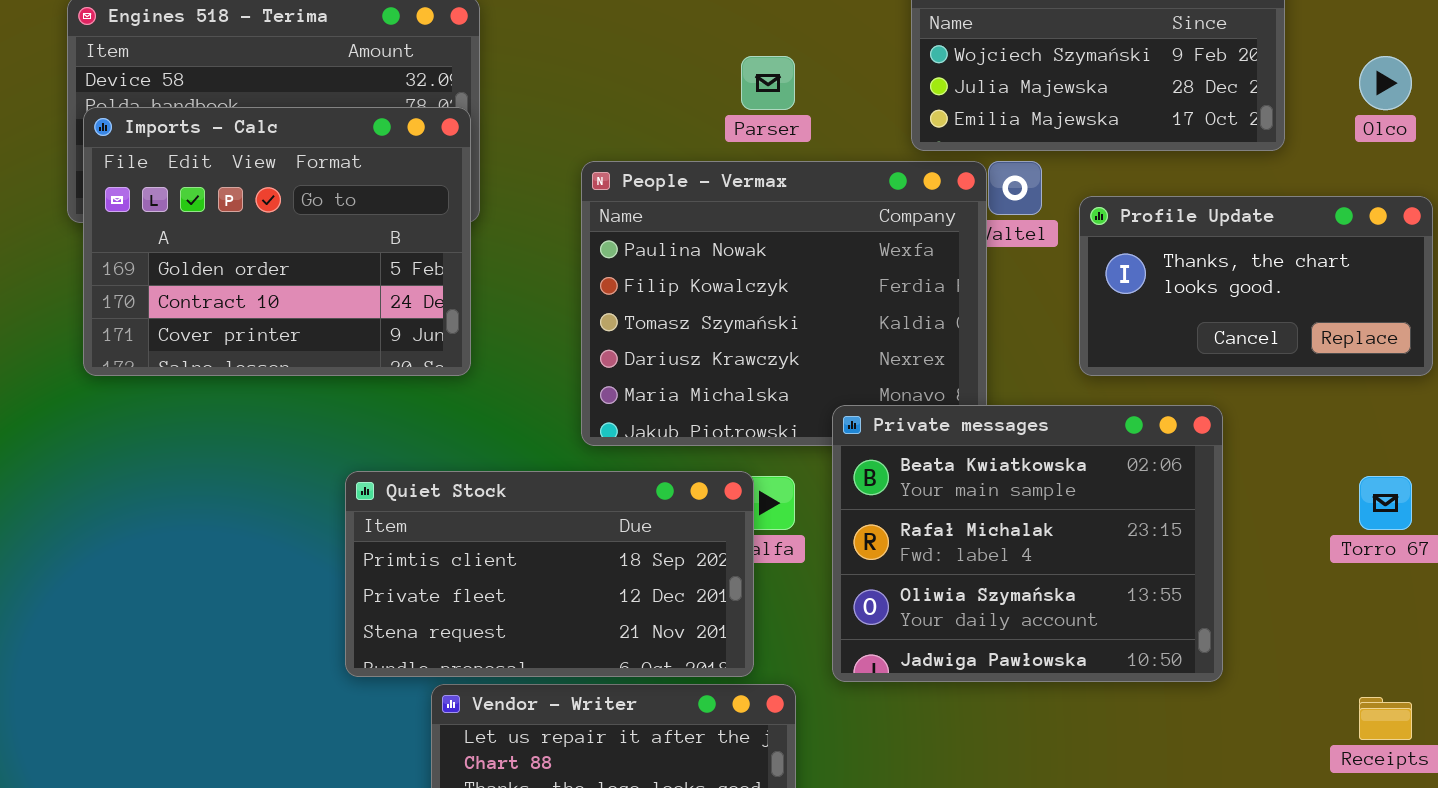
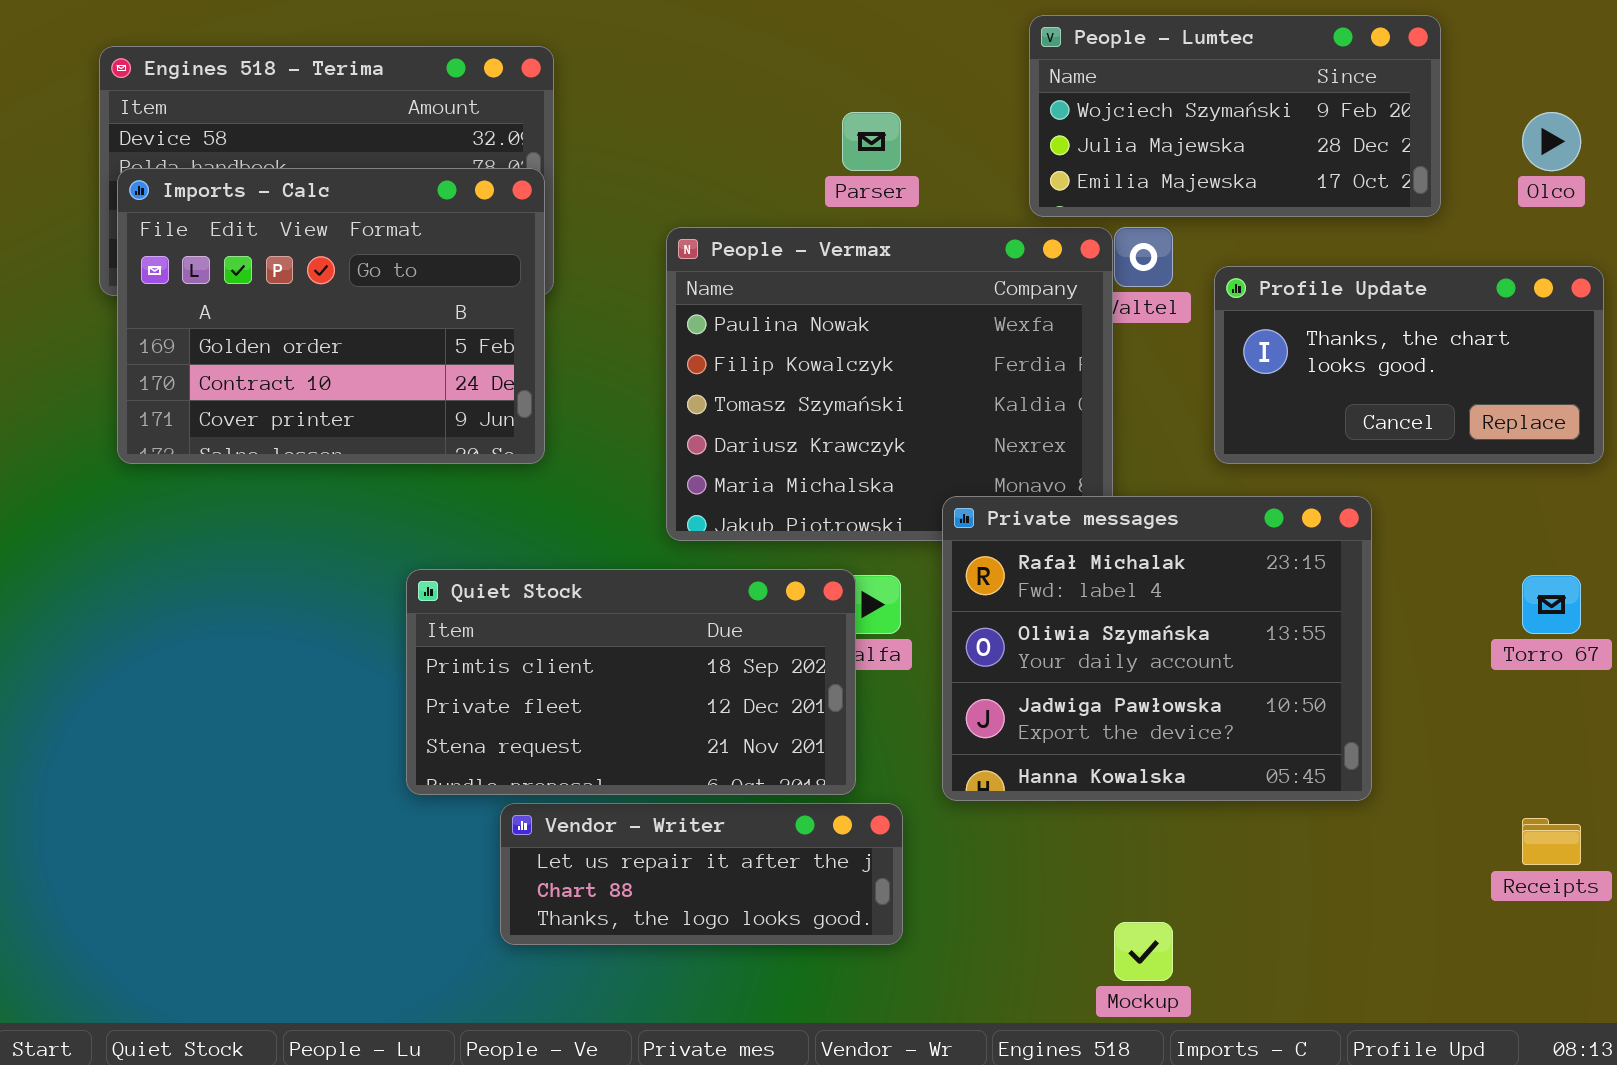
Private messages: [832,405,1223,682] -> [942,496,1372,801], scrolled down 1 row

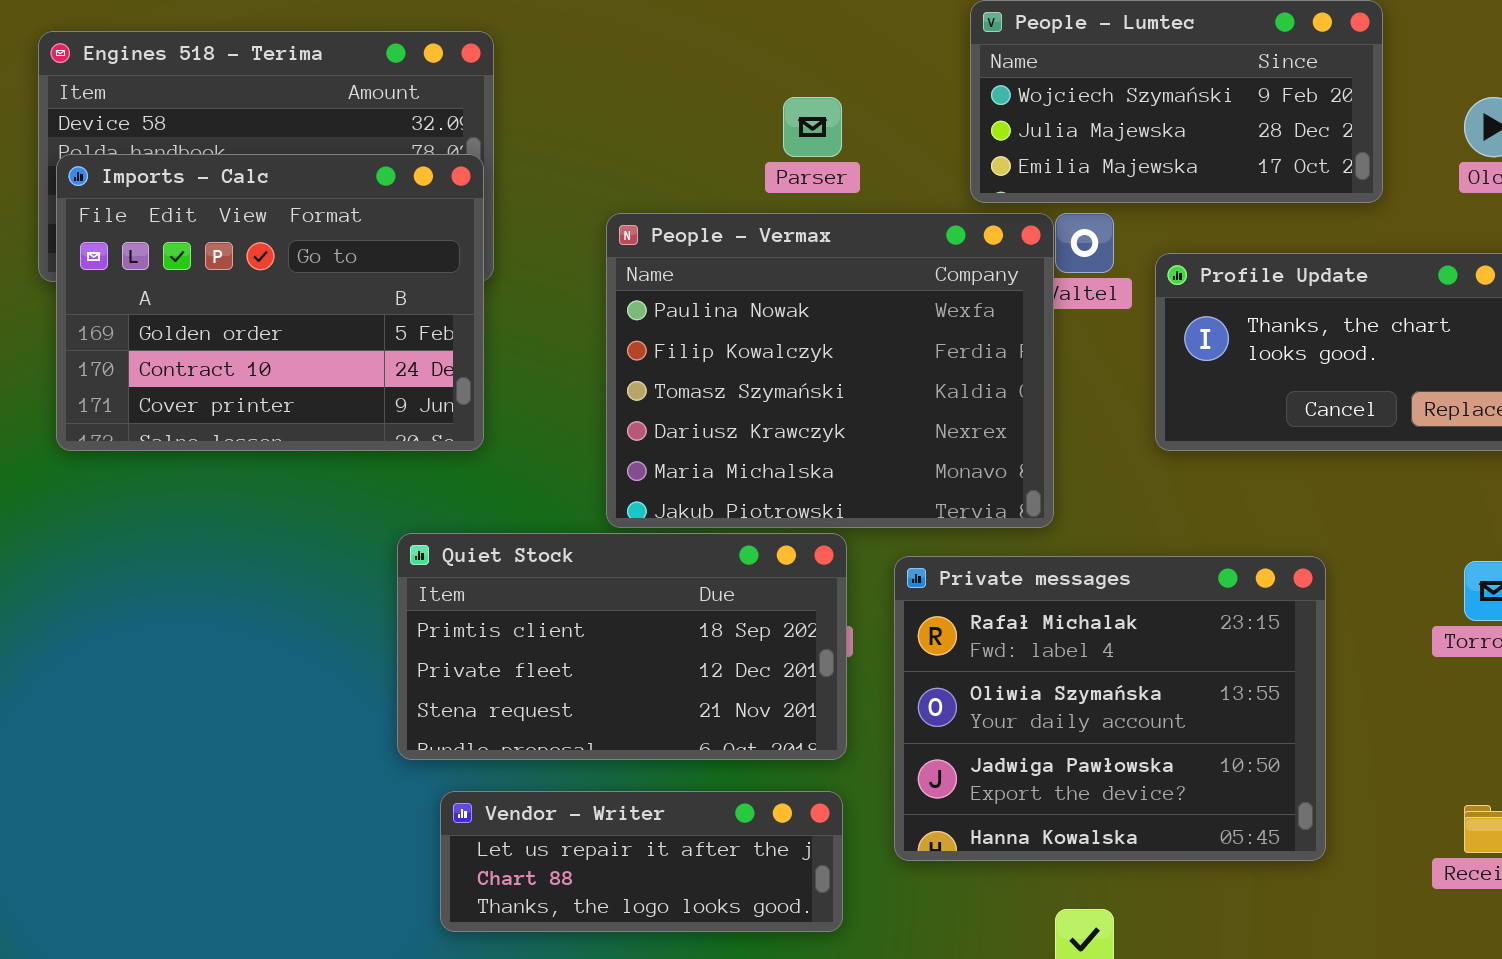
Private messages: [942,496,1372,801] -> [894,556,1326,861], moved
Quiet Stock: [406,569,856,795] -> [397,533,847,760], moved

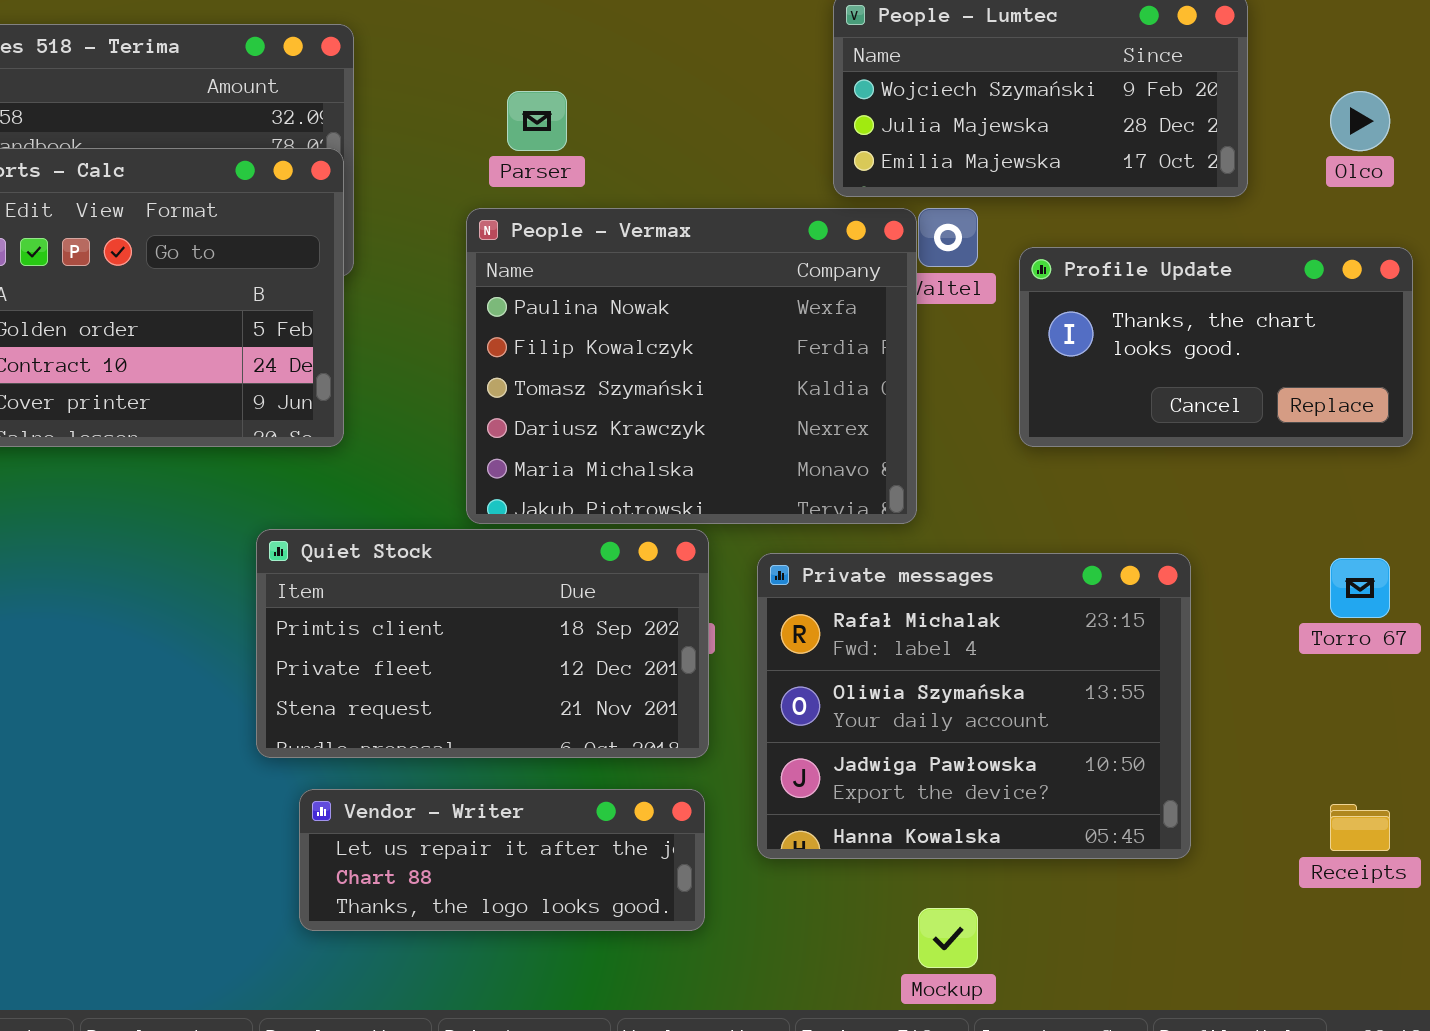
Parser: [783,97,842,157] -> [507,91,567,151], moved

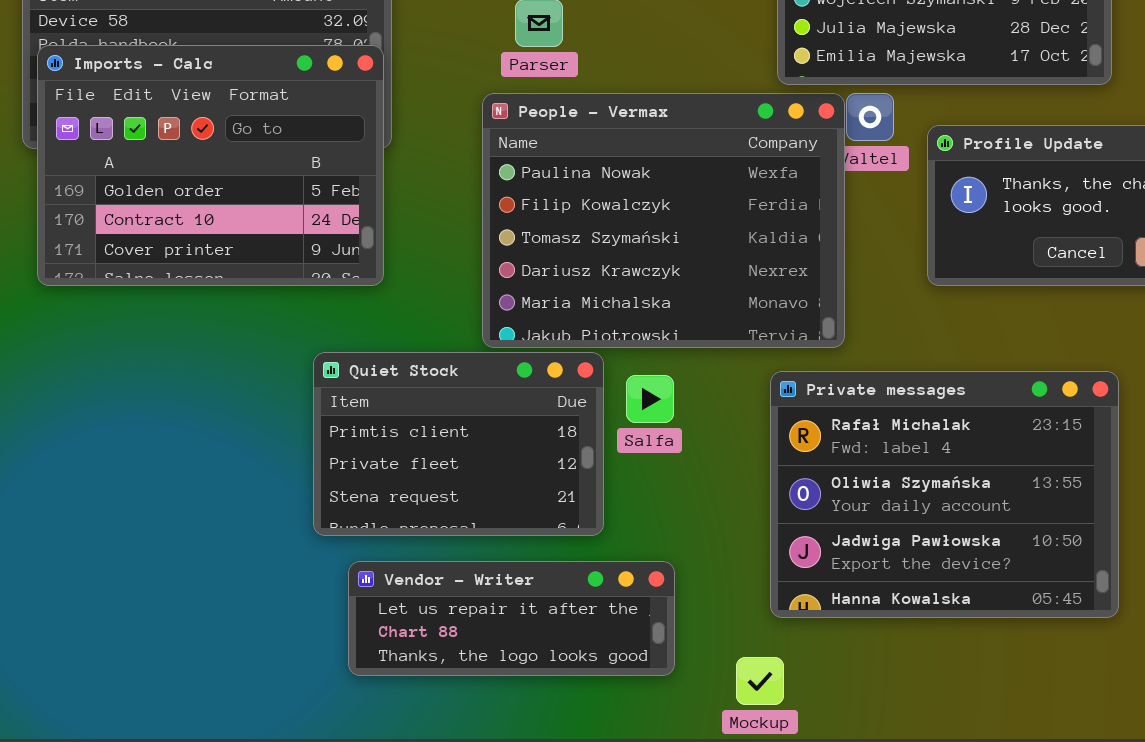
Quiet Stock: [256,529,709,758] -> [313,352,604,536], resized
Private messages: [757,553,1191,859] -> [770,371,1119,618], moved
Mockup: [918,908,978,968] -> [736,657,784,705], moved

